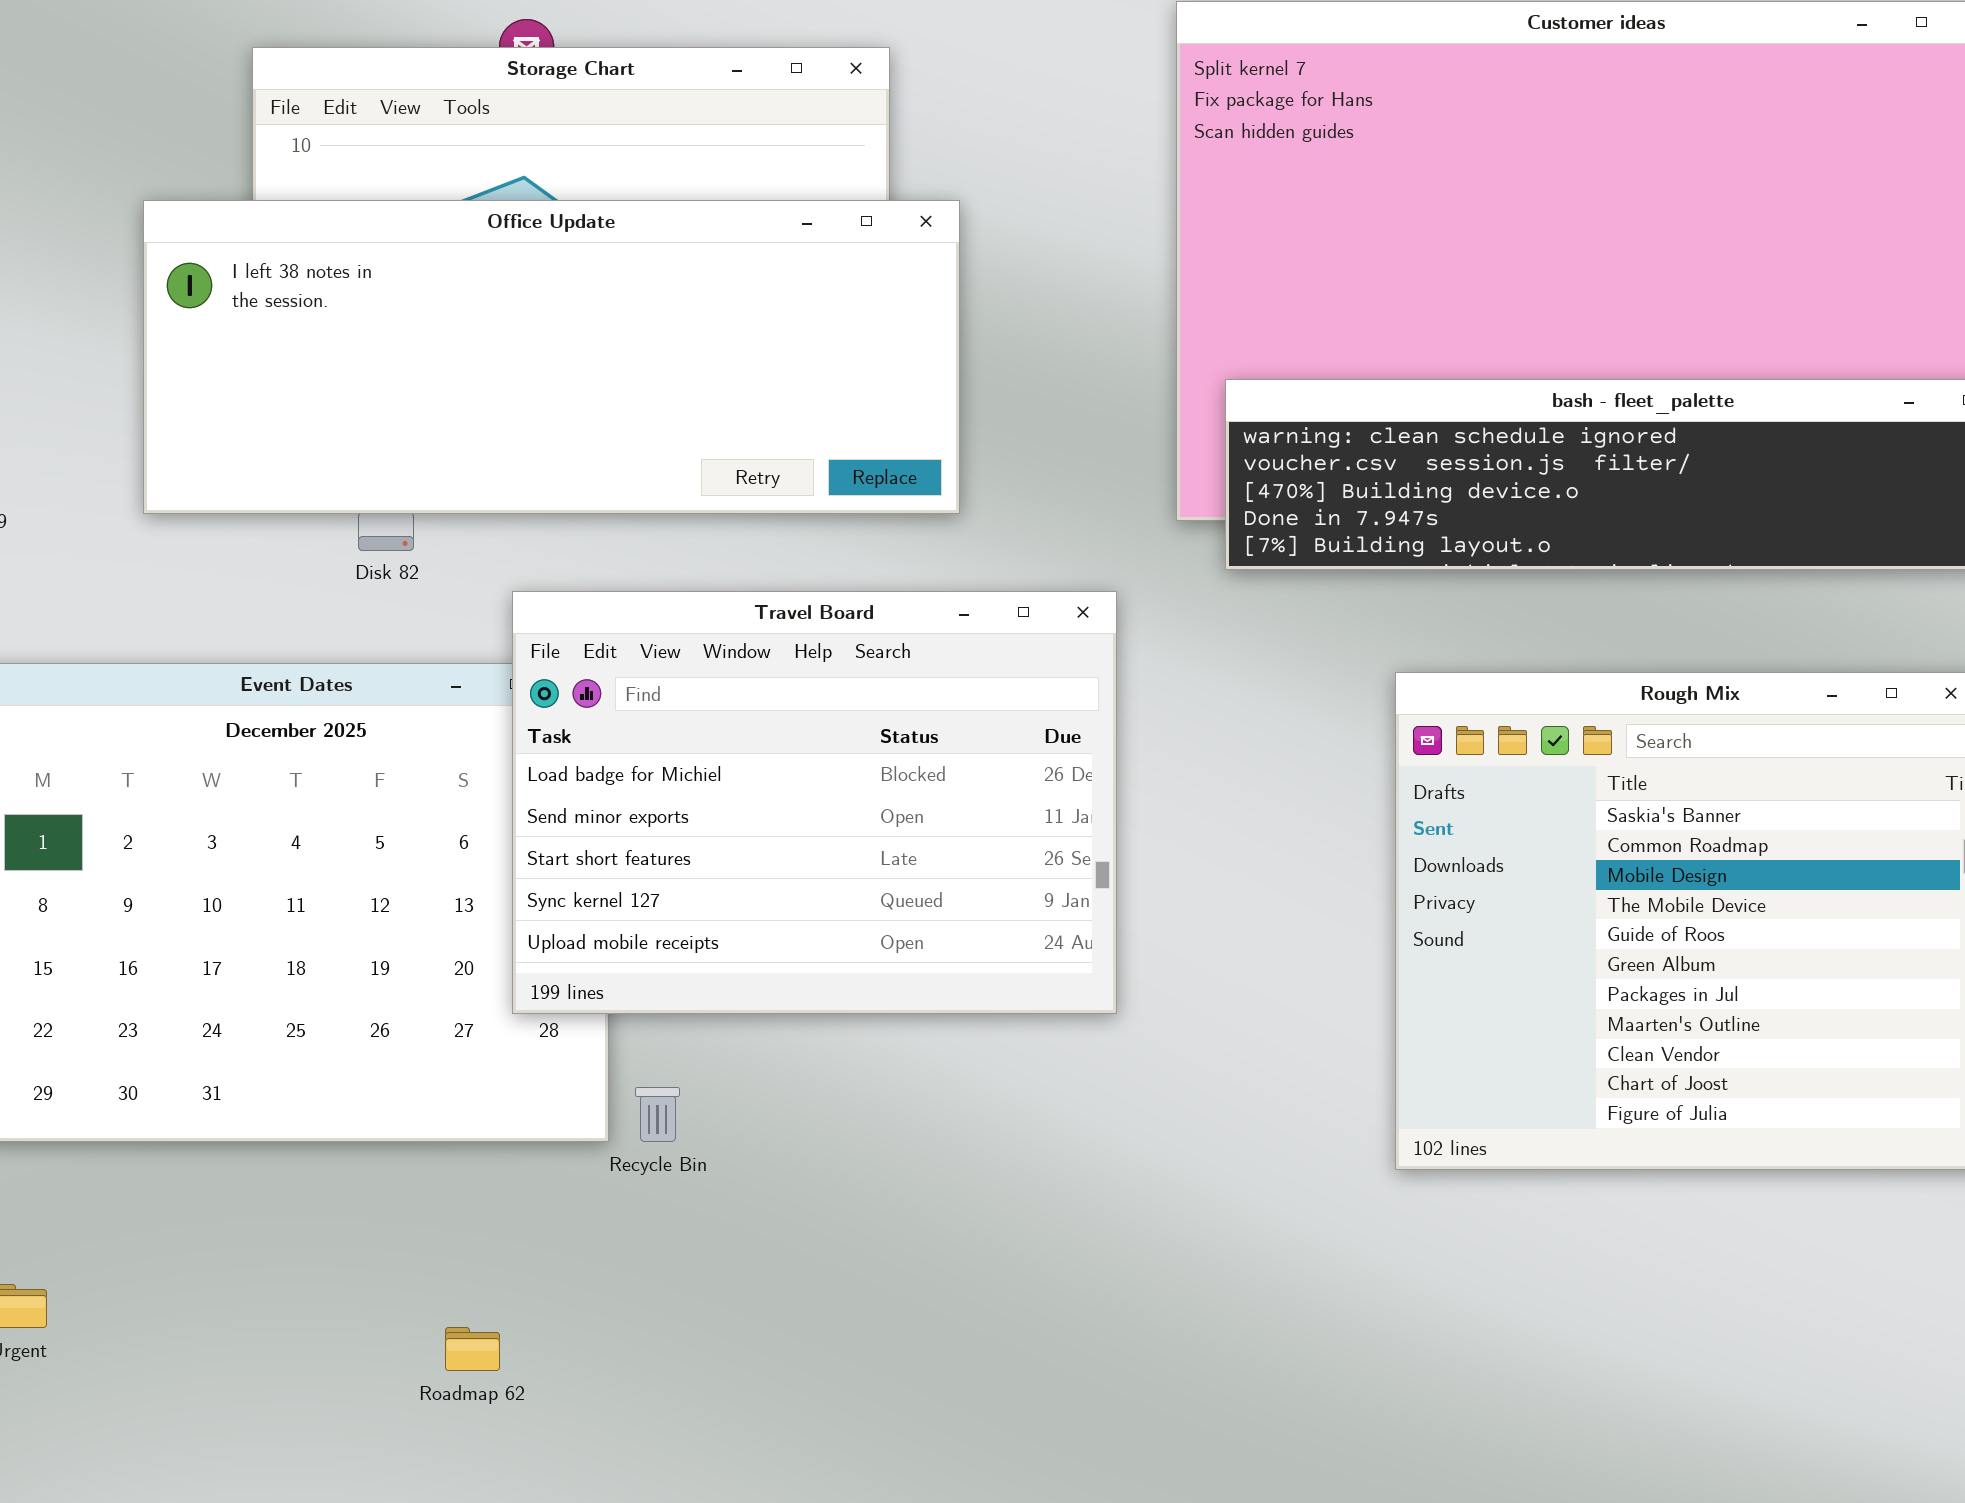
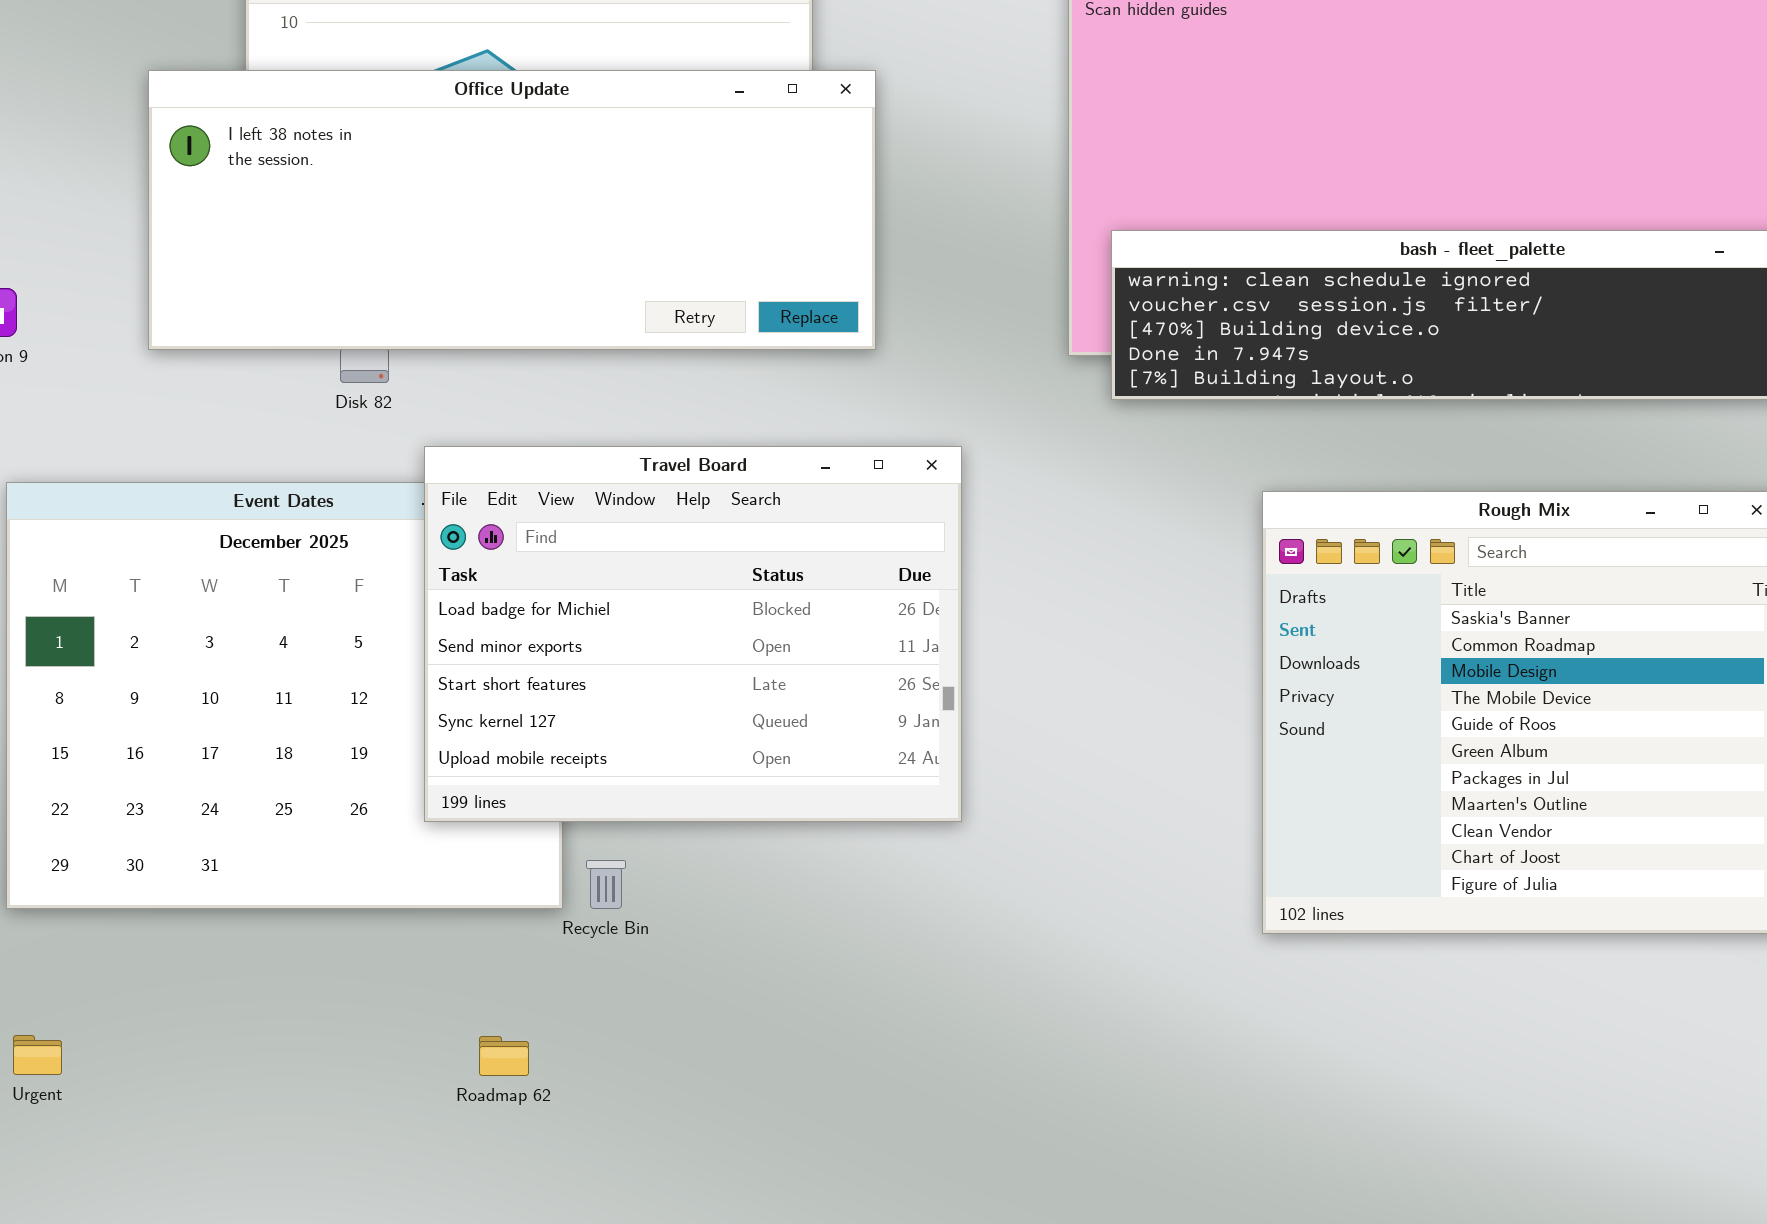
Travel Board: [512,591,1117,1014] -> [424,446,962,822], moved
Roadmap 62: [445,1327,500,1371] -> [479,1036,529,1076], moved

